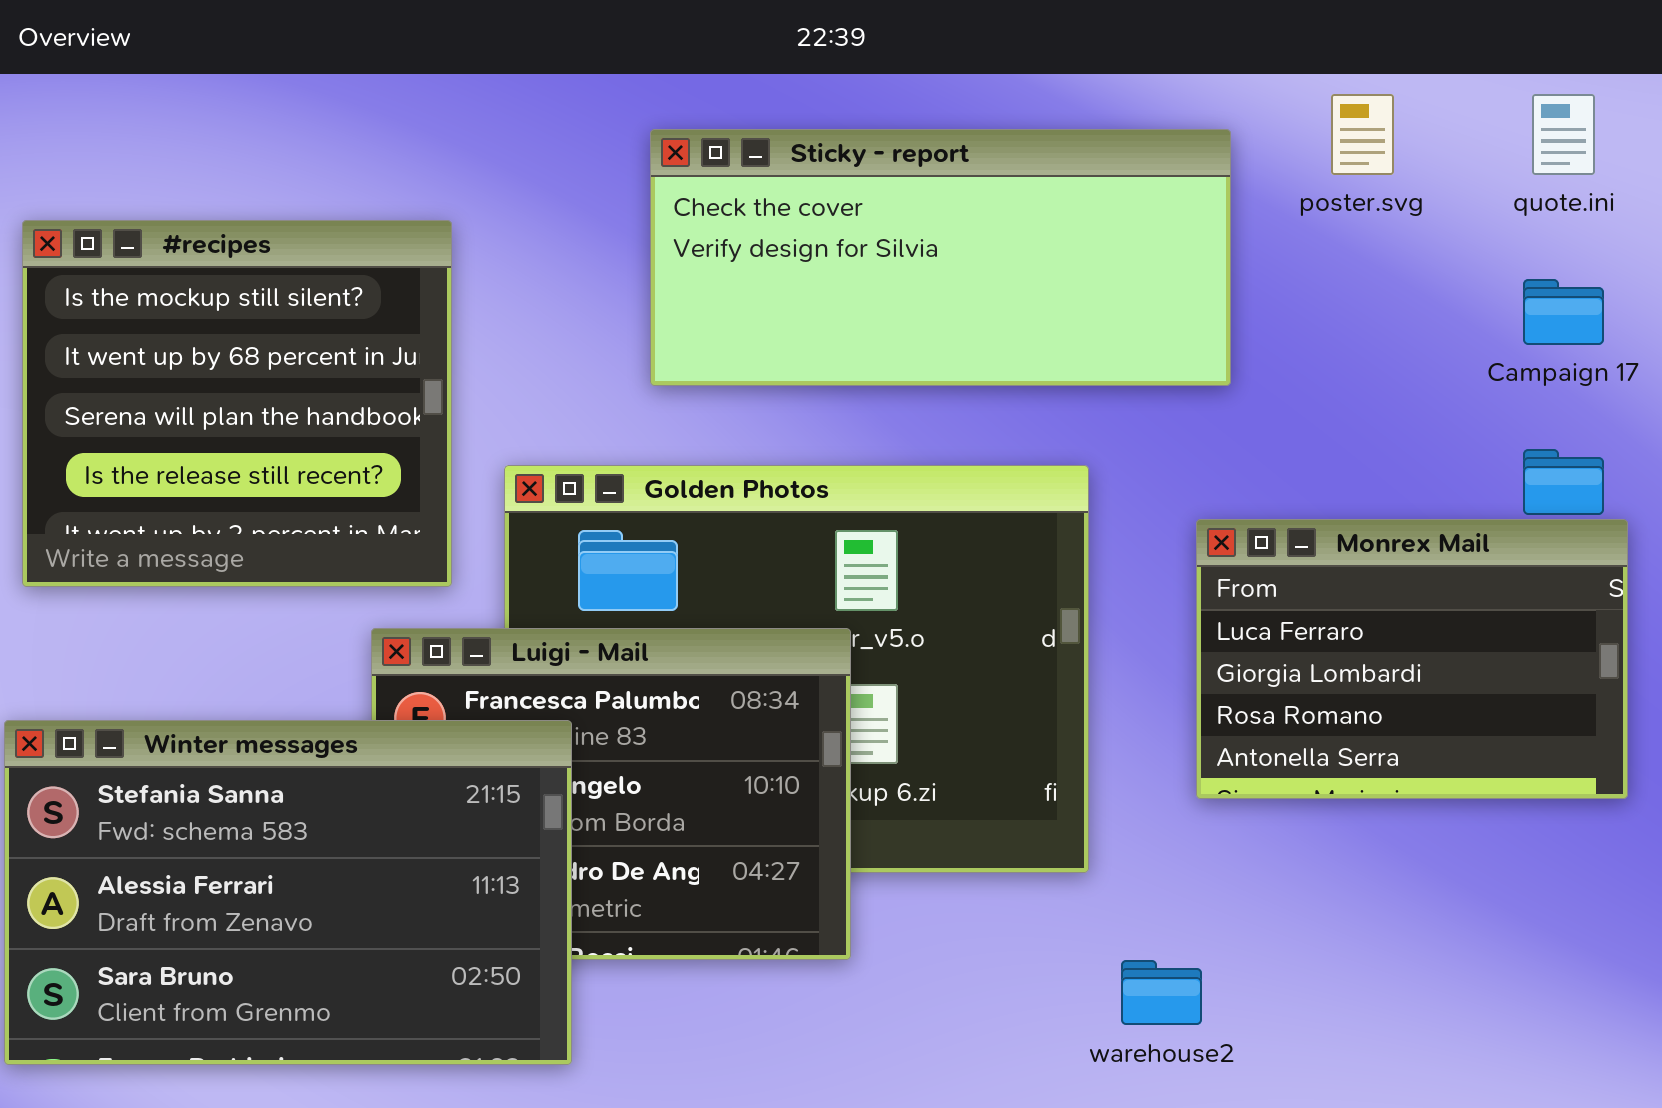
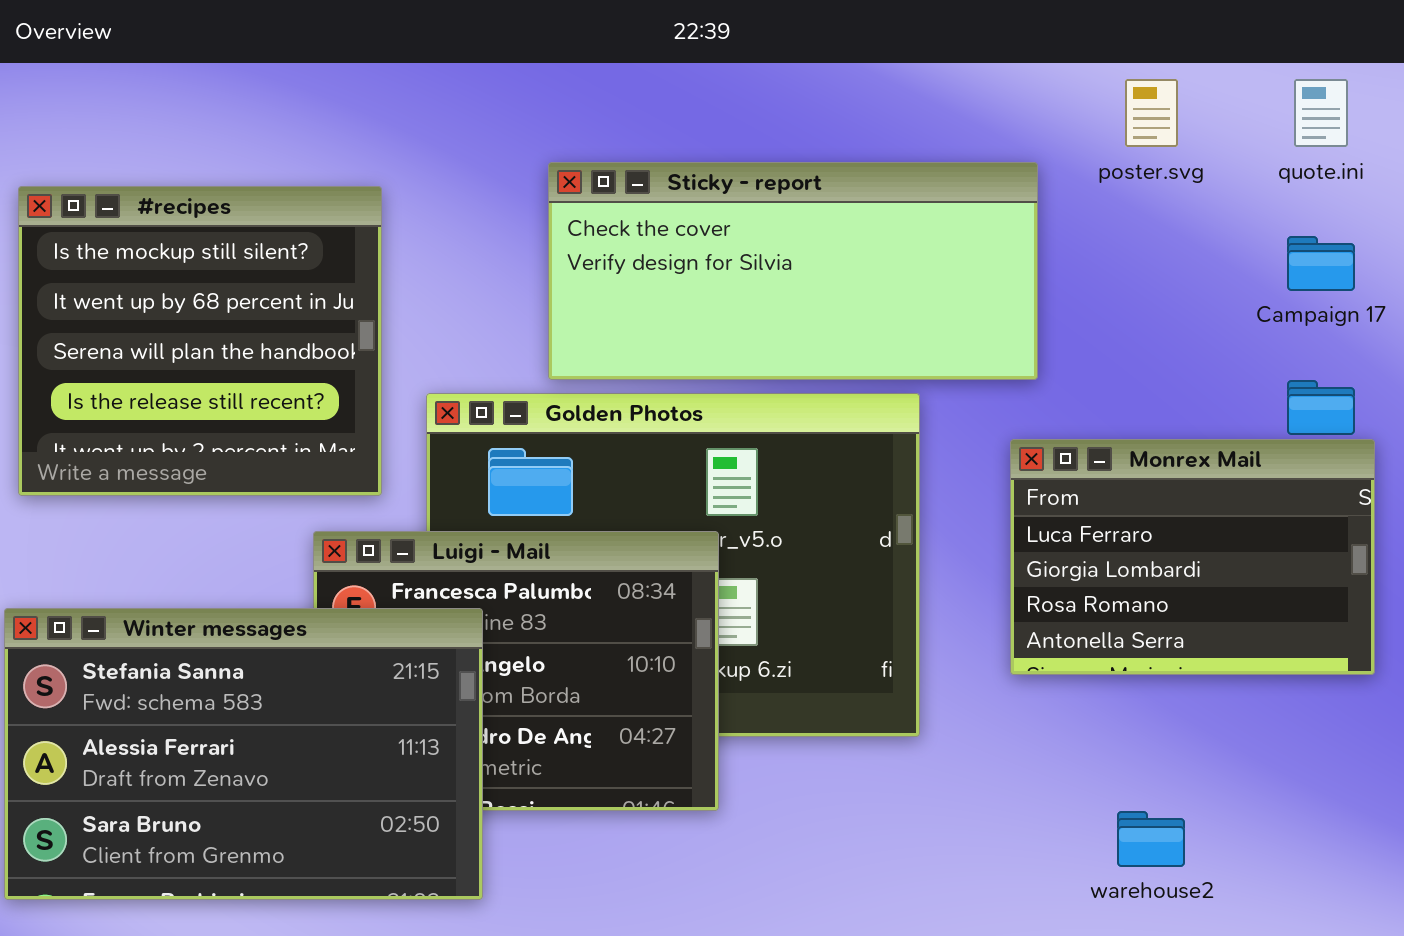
Sticky - report: [650,129,1231,386] -> [548,162,1038,380], moved
warehouse2: [1121,960,1202,1025] -> [1117,811,1185,867], moved

